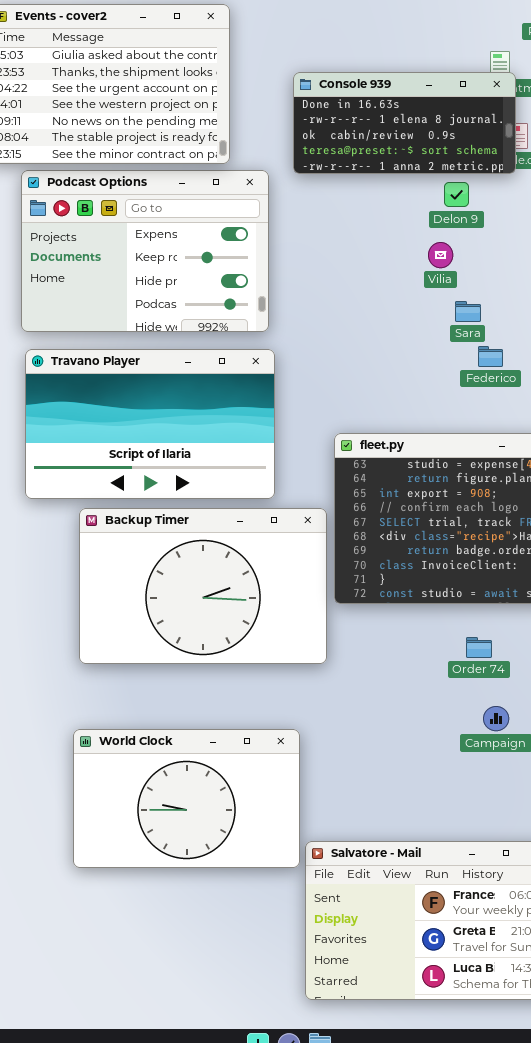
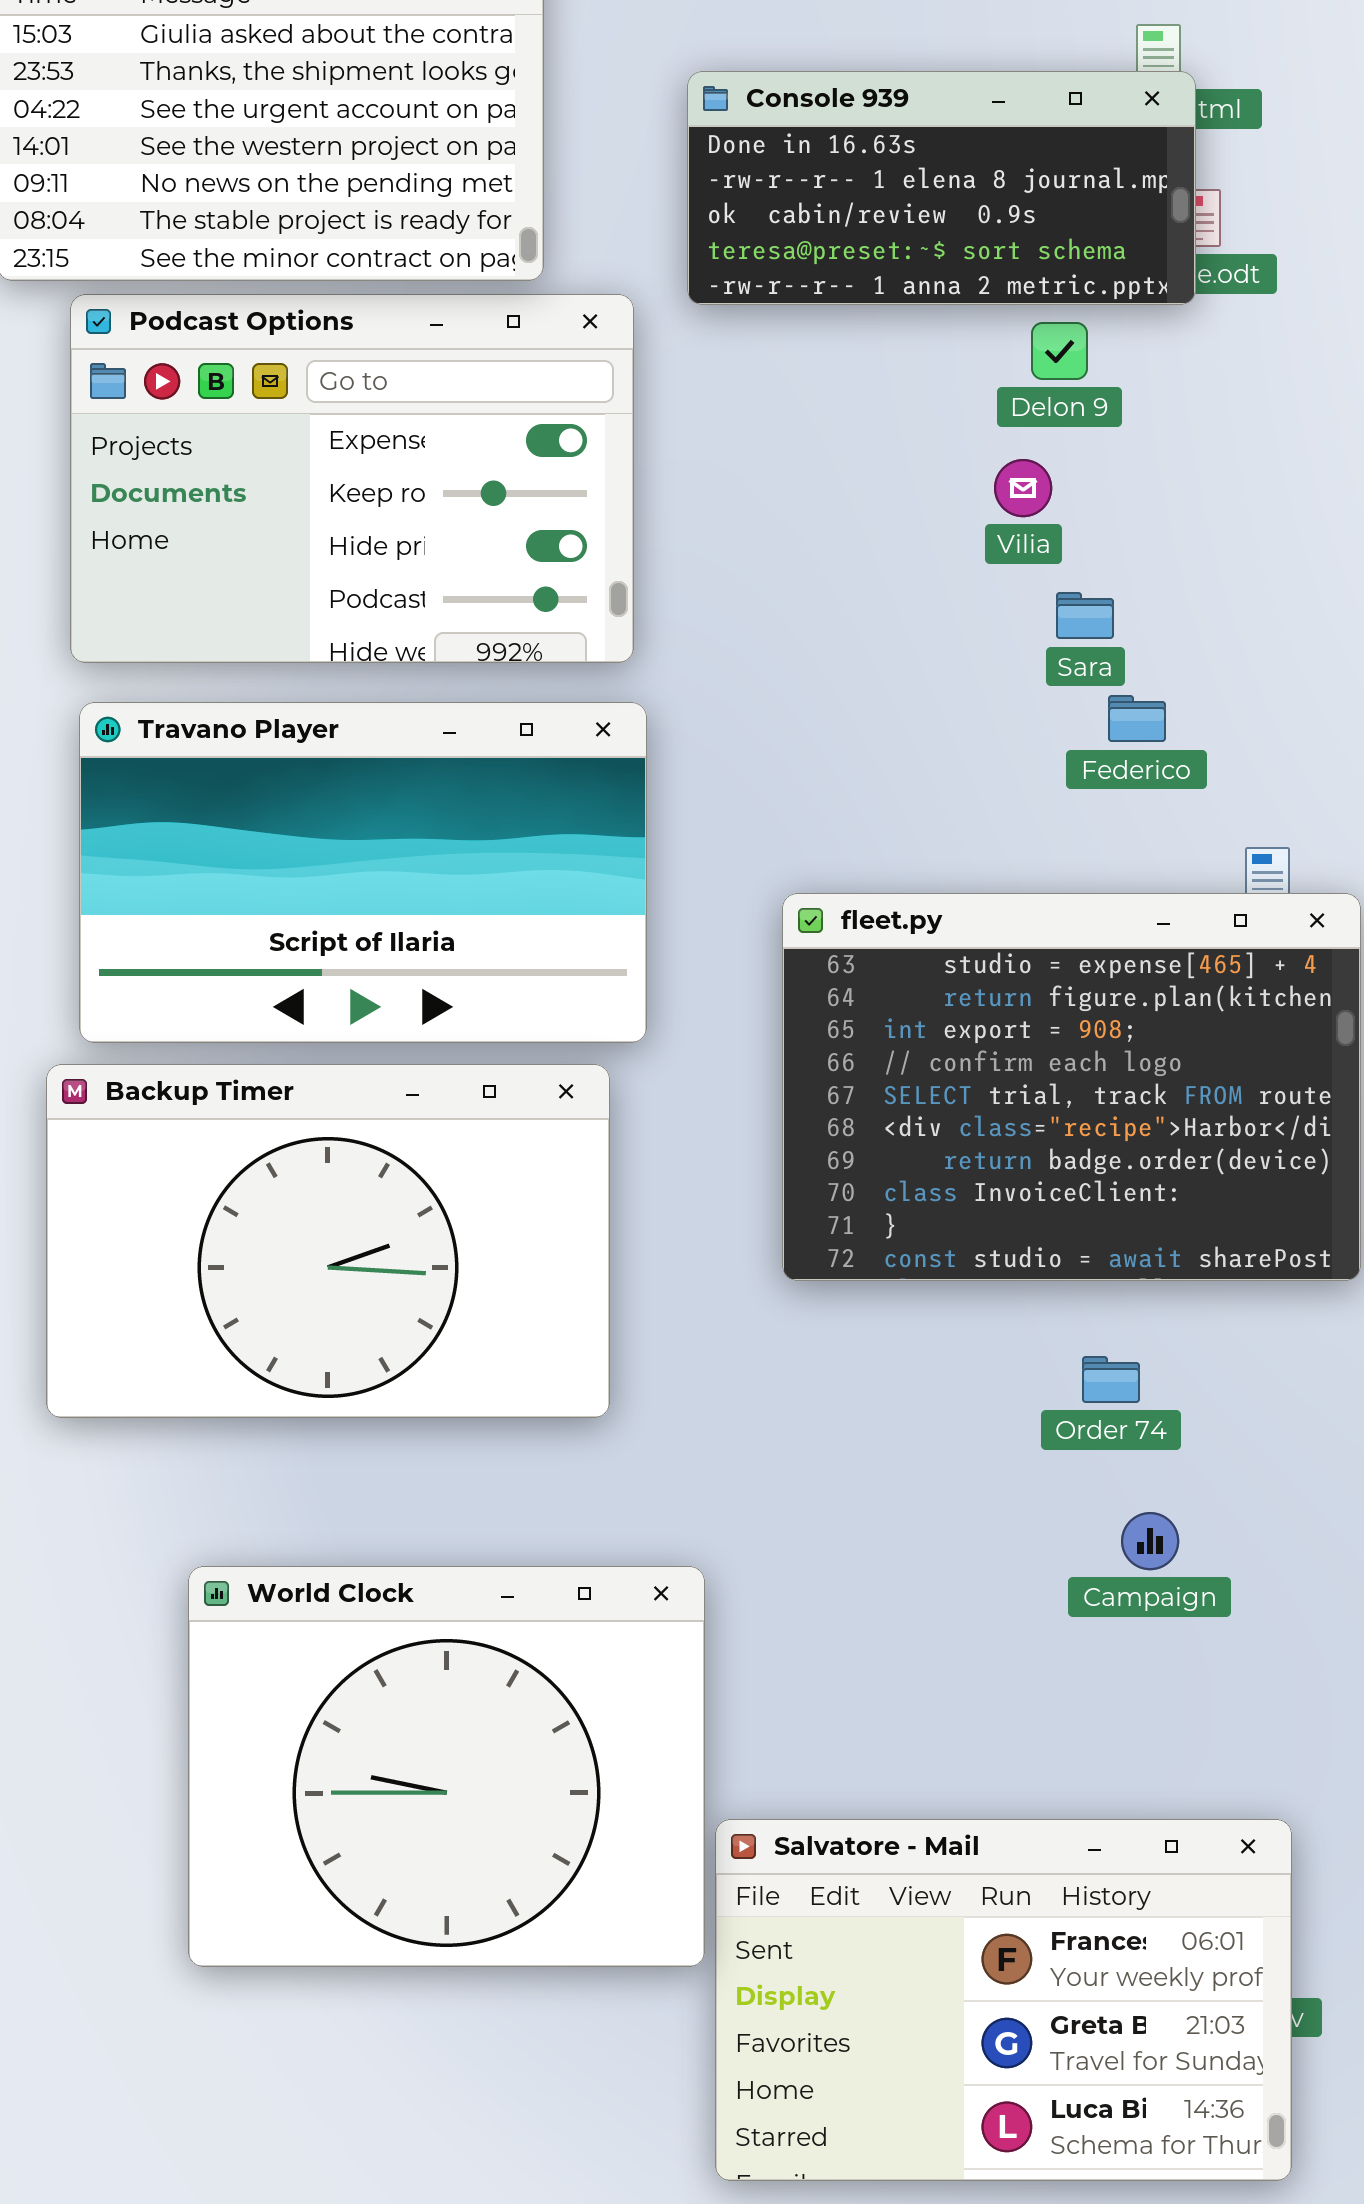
Backup Timer: [79,508,327,664] -> [46,1064,610,1418], moved
World Clock: [73,729,300,868] -> [188,1566,705,1967], resized

